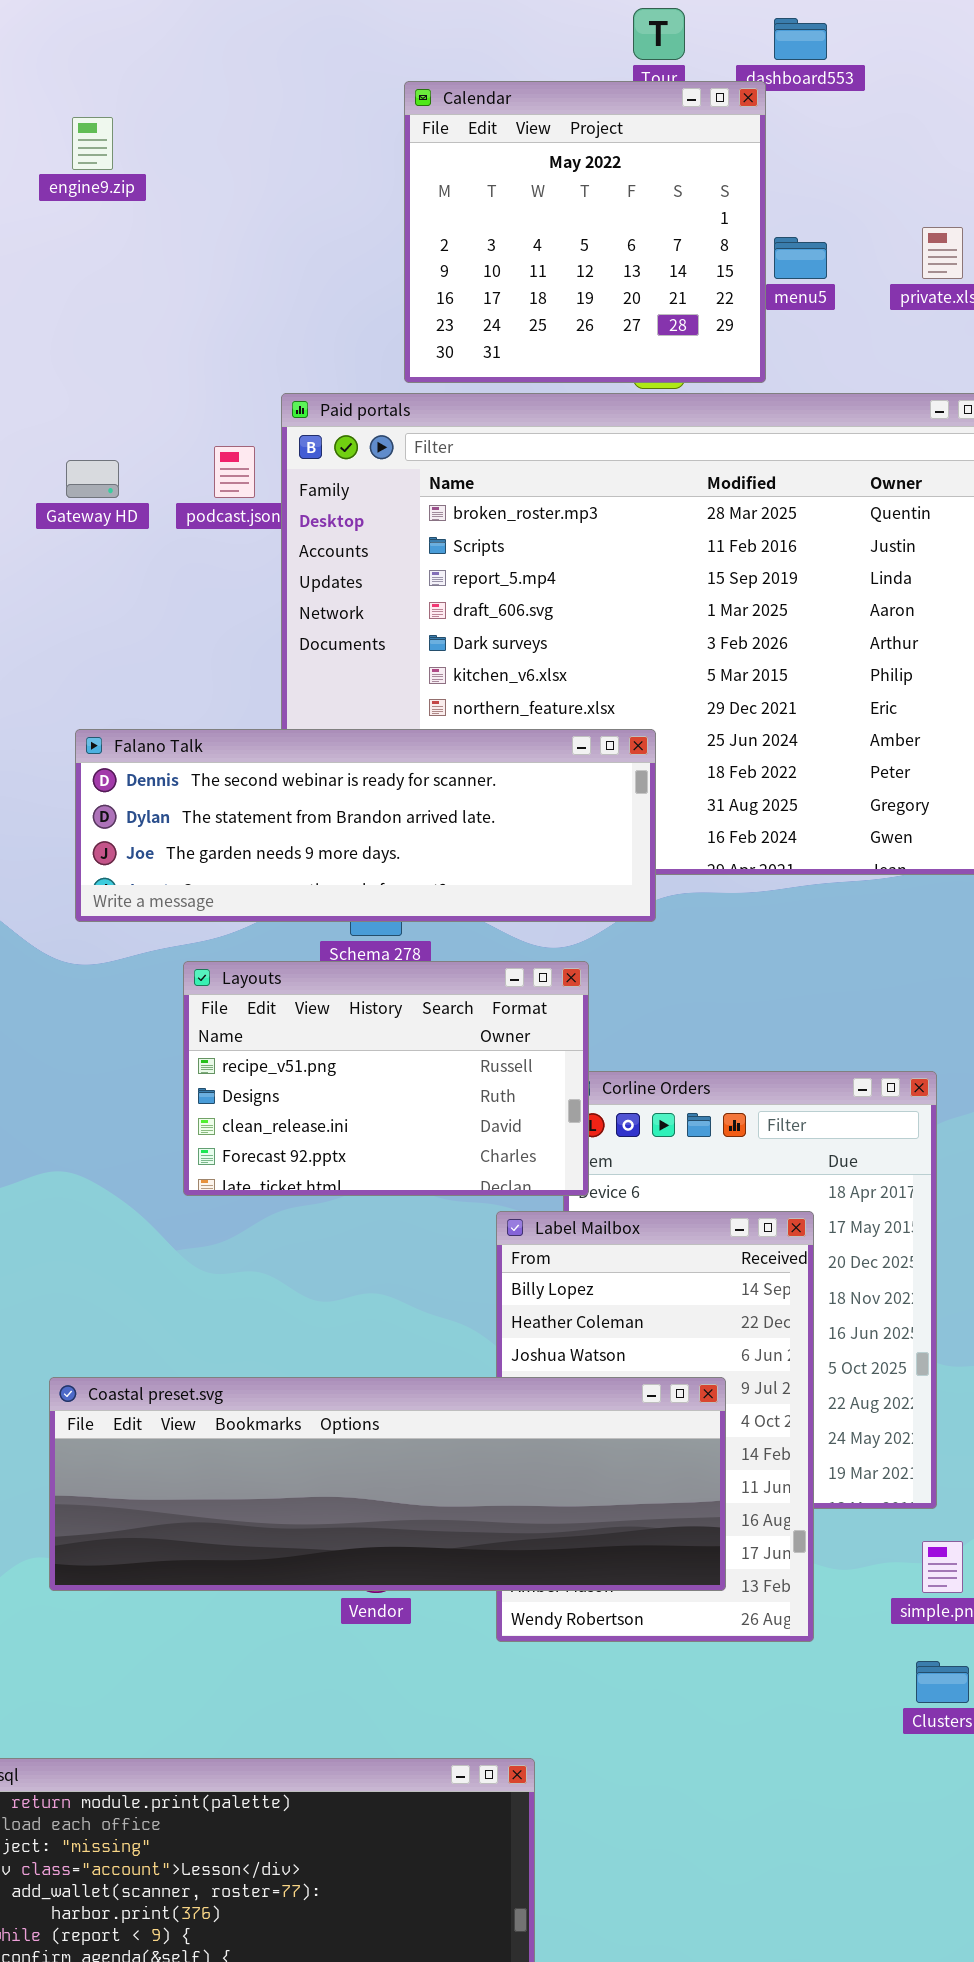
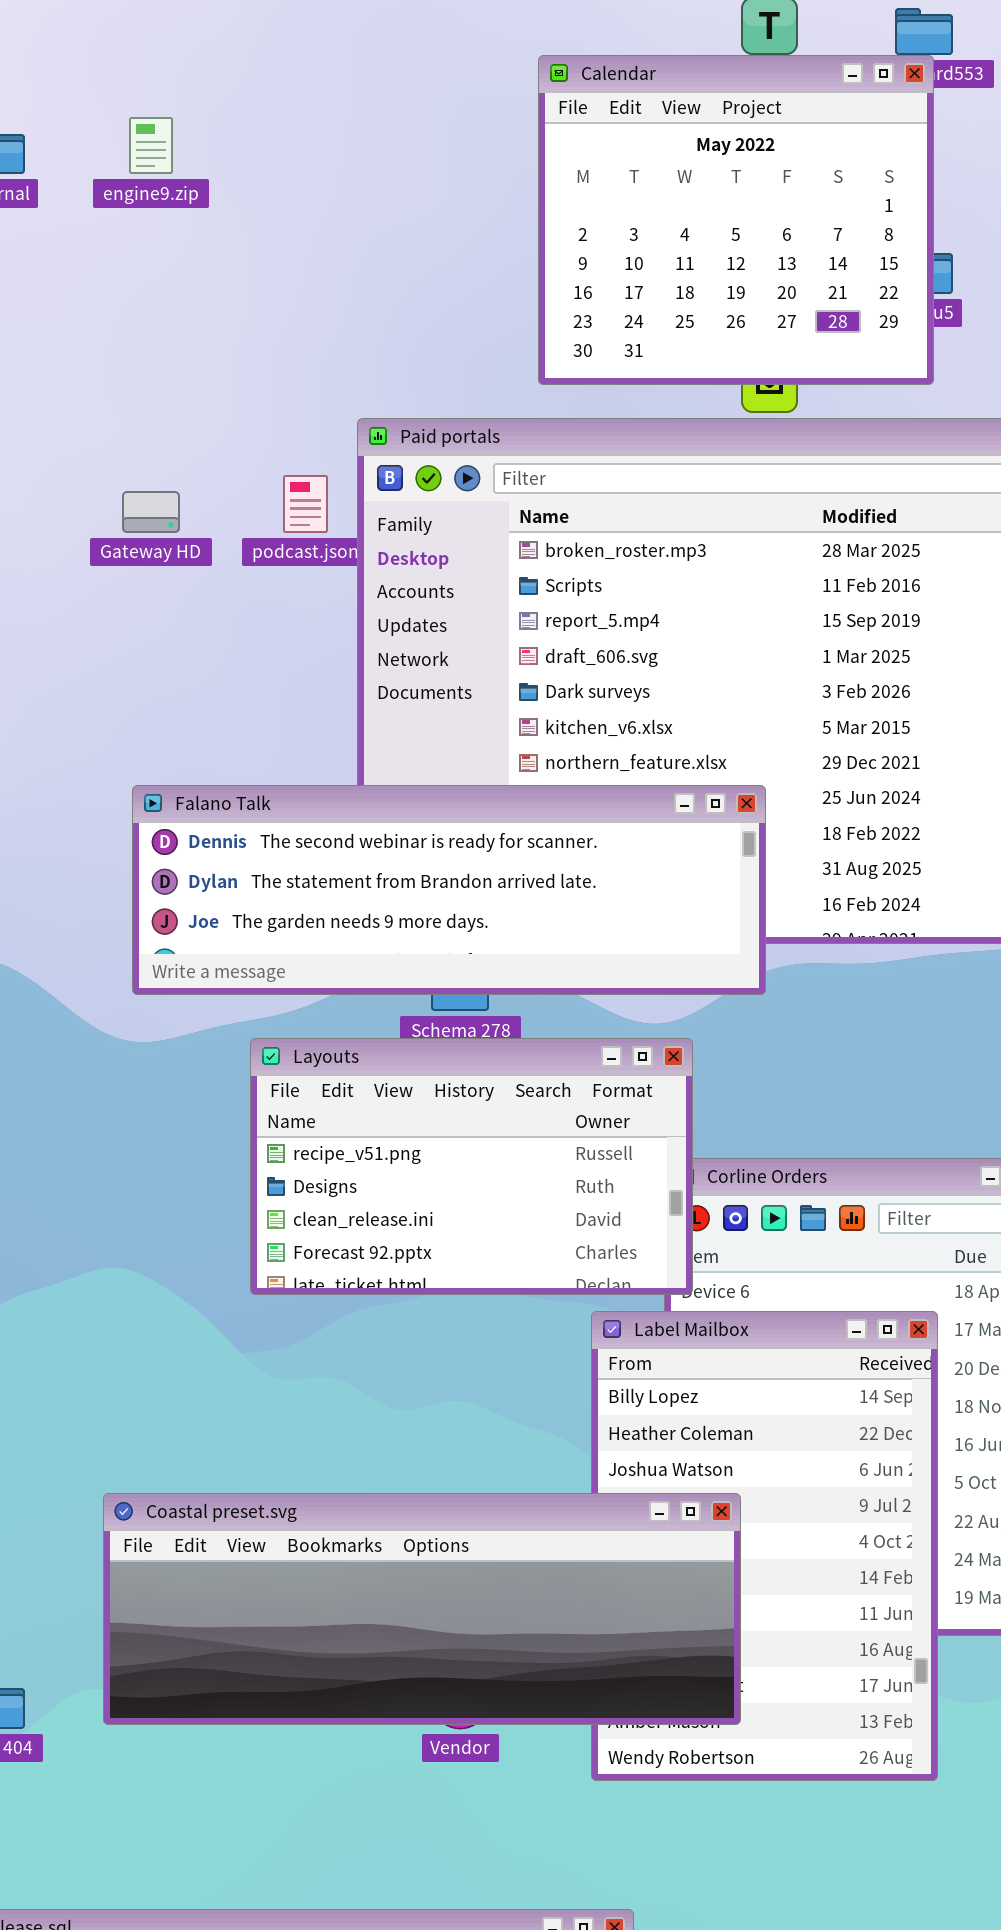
Calendar: [404,81,766,383] -> [538,55,934,385], moved
Coastal preset.svg: [49,1377,726,1591] -> [103,1493,741,1725], resized

